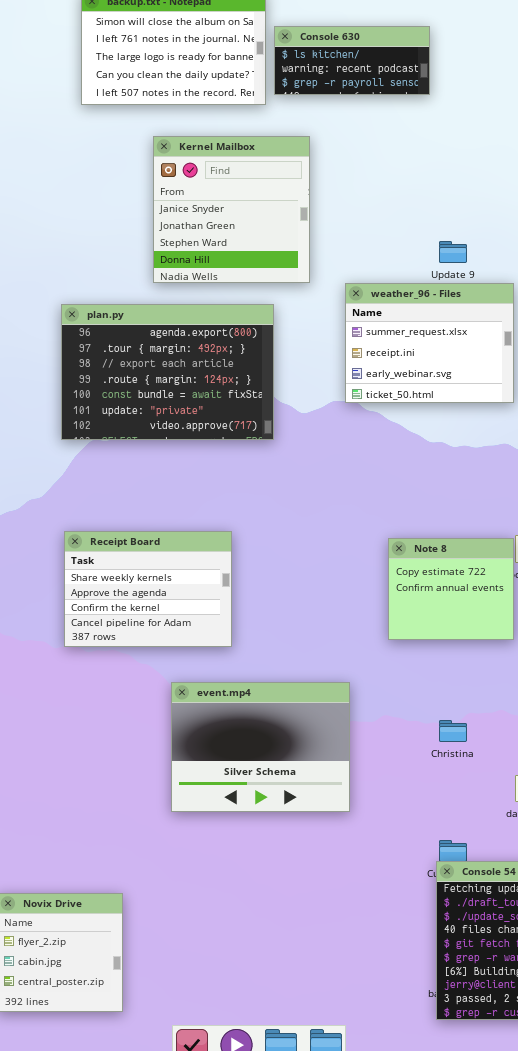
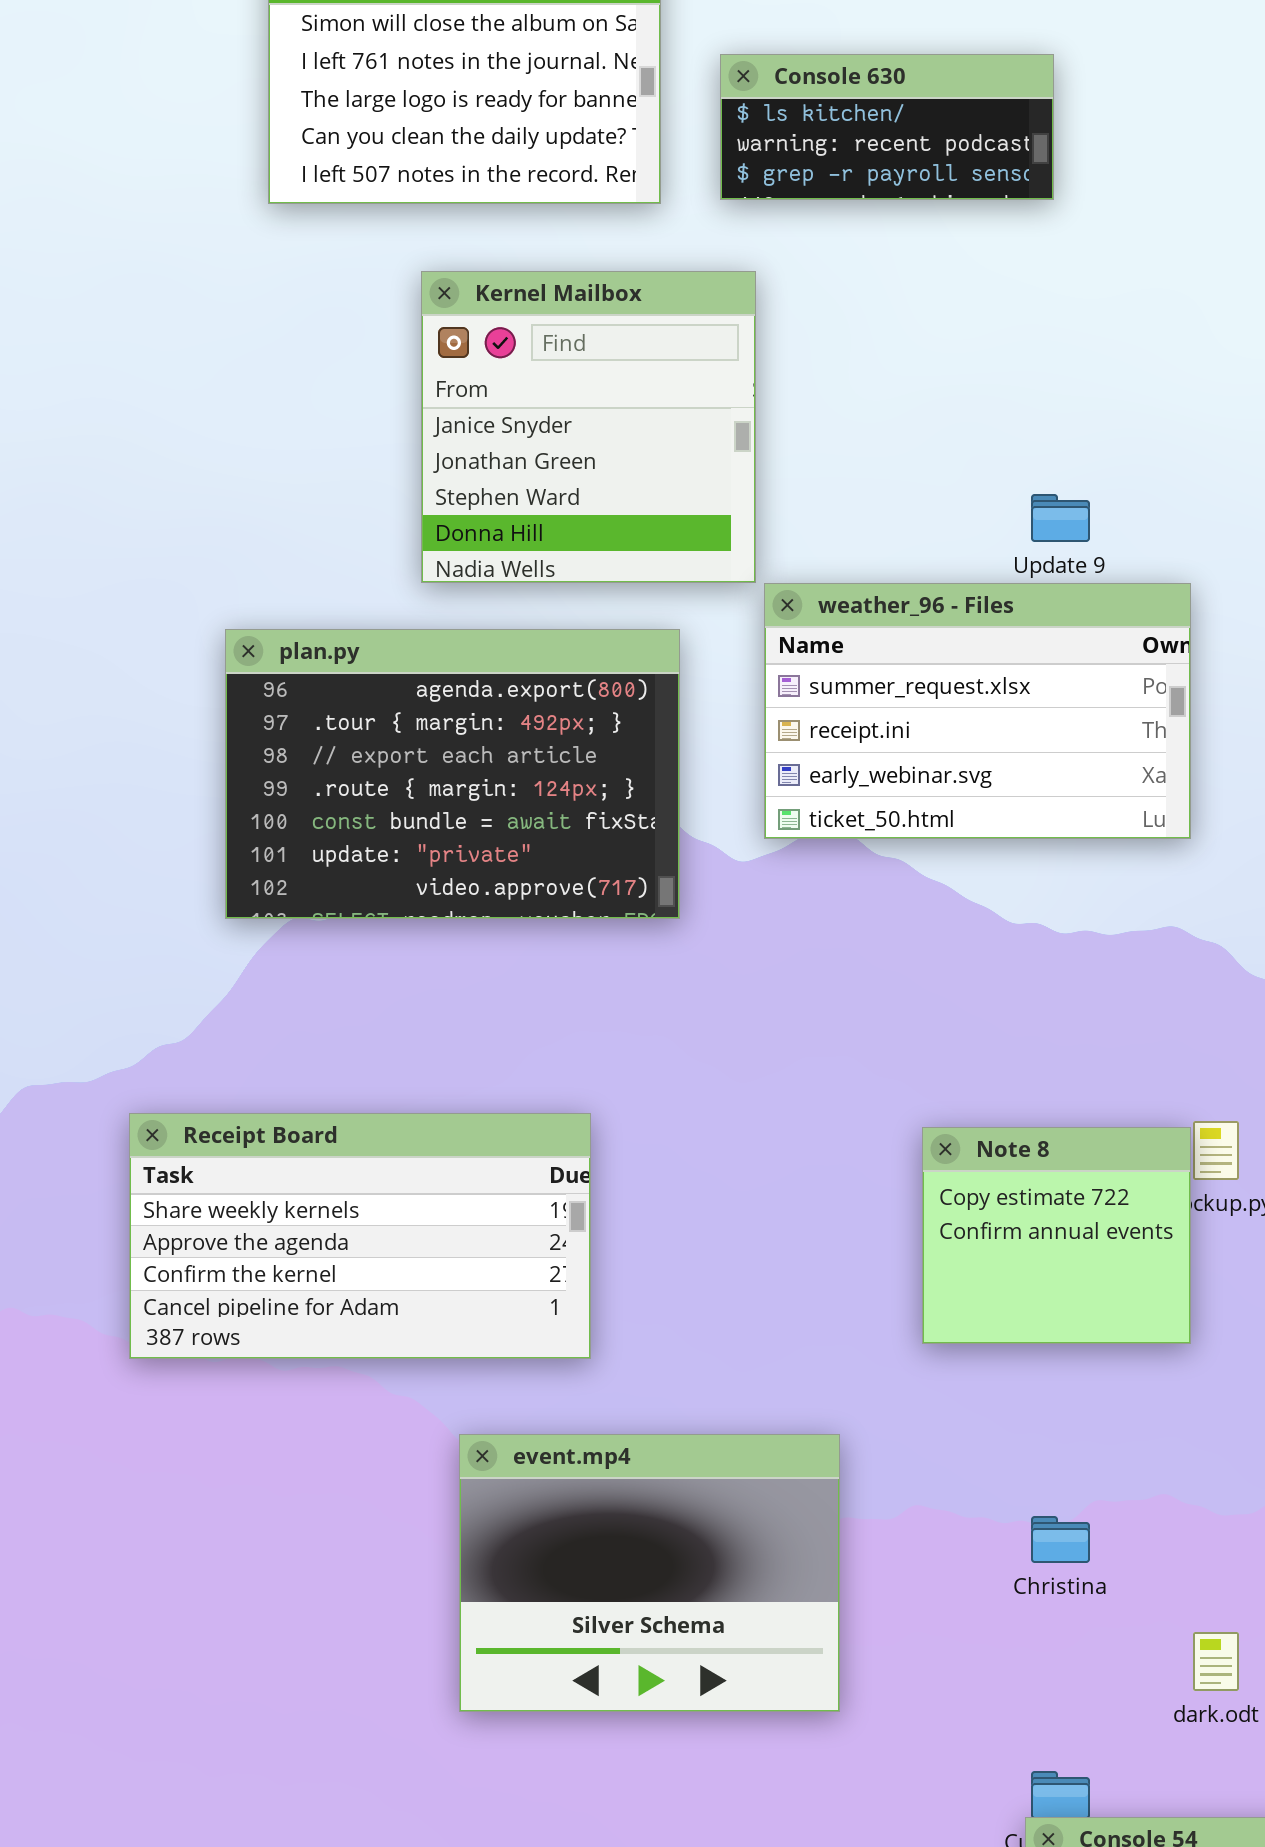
Console 630: [274,26,430,95] -> [720,54,1054,200], moved
weather_96 - Files: [345,283,514,403] -> [764,583,1191,839], resized
Receipt Board: [64,531,232,647] -> [129,1113,591,1359], resized

